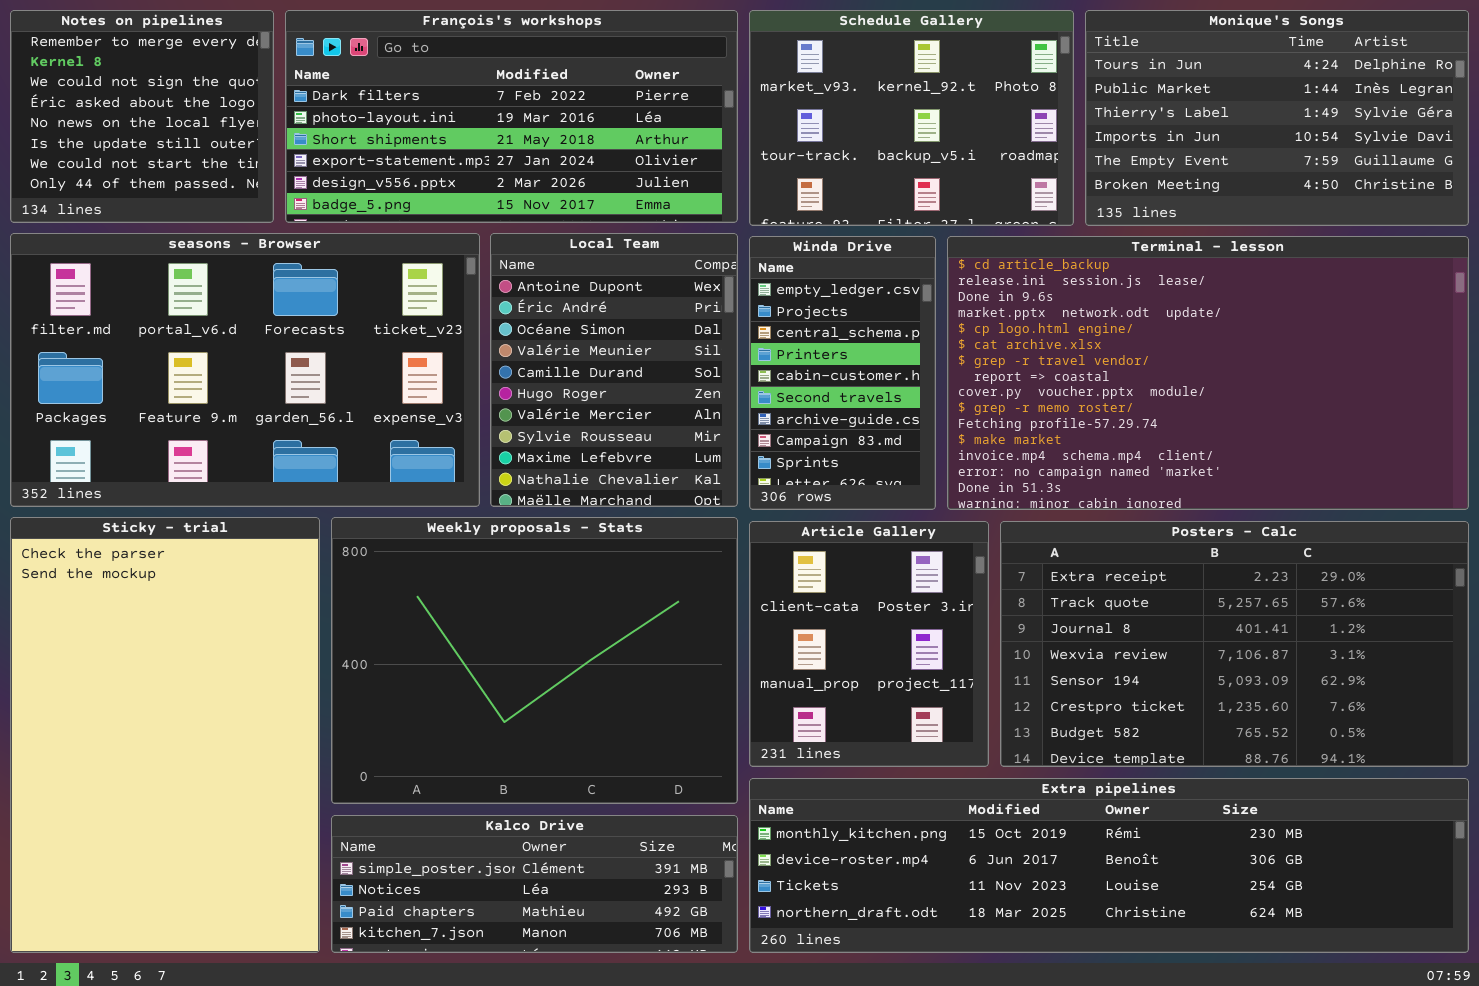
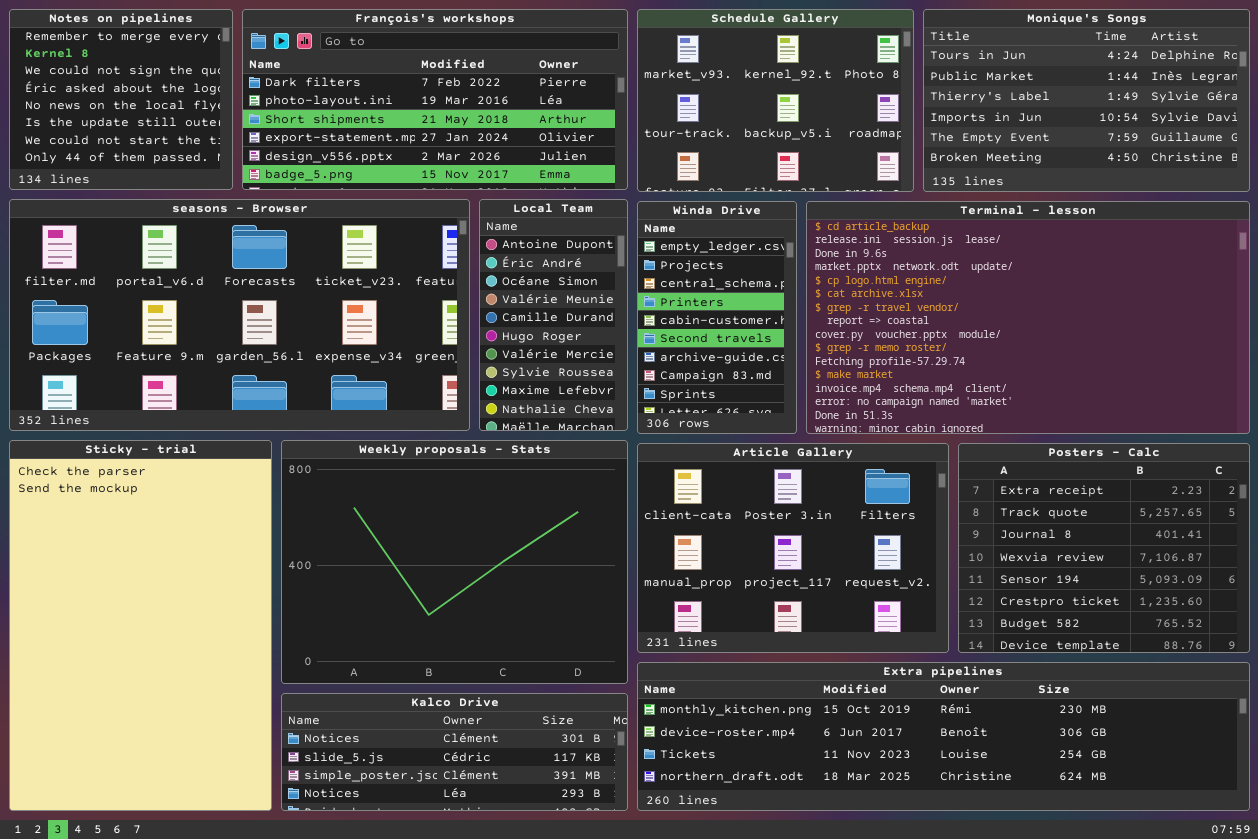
seasons - Browser: [10,233,480,507] -> [9,199,470,431], resized
Local Team: [490,233,738,507] -> [479,199,628,431], resized
Article Gallery: [749,521,989,767] -> [637,443,949,653], resized
Posters - Calc: [1000,521,1469,767] -> [958,443,1250,653], resized
Kalco Drive: [331,815,738,953] -> [281,693,628,811], scrolled up 2 rows

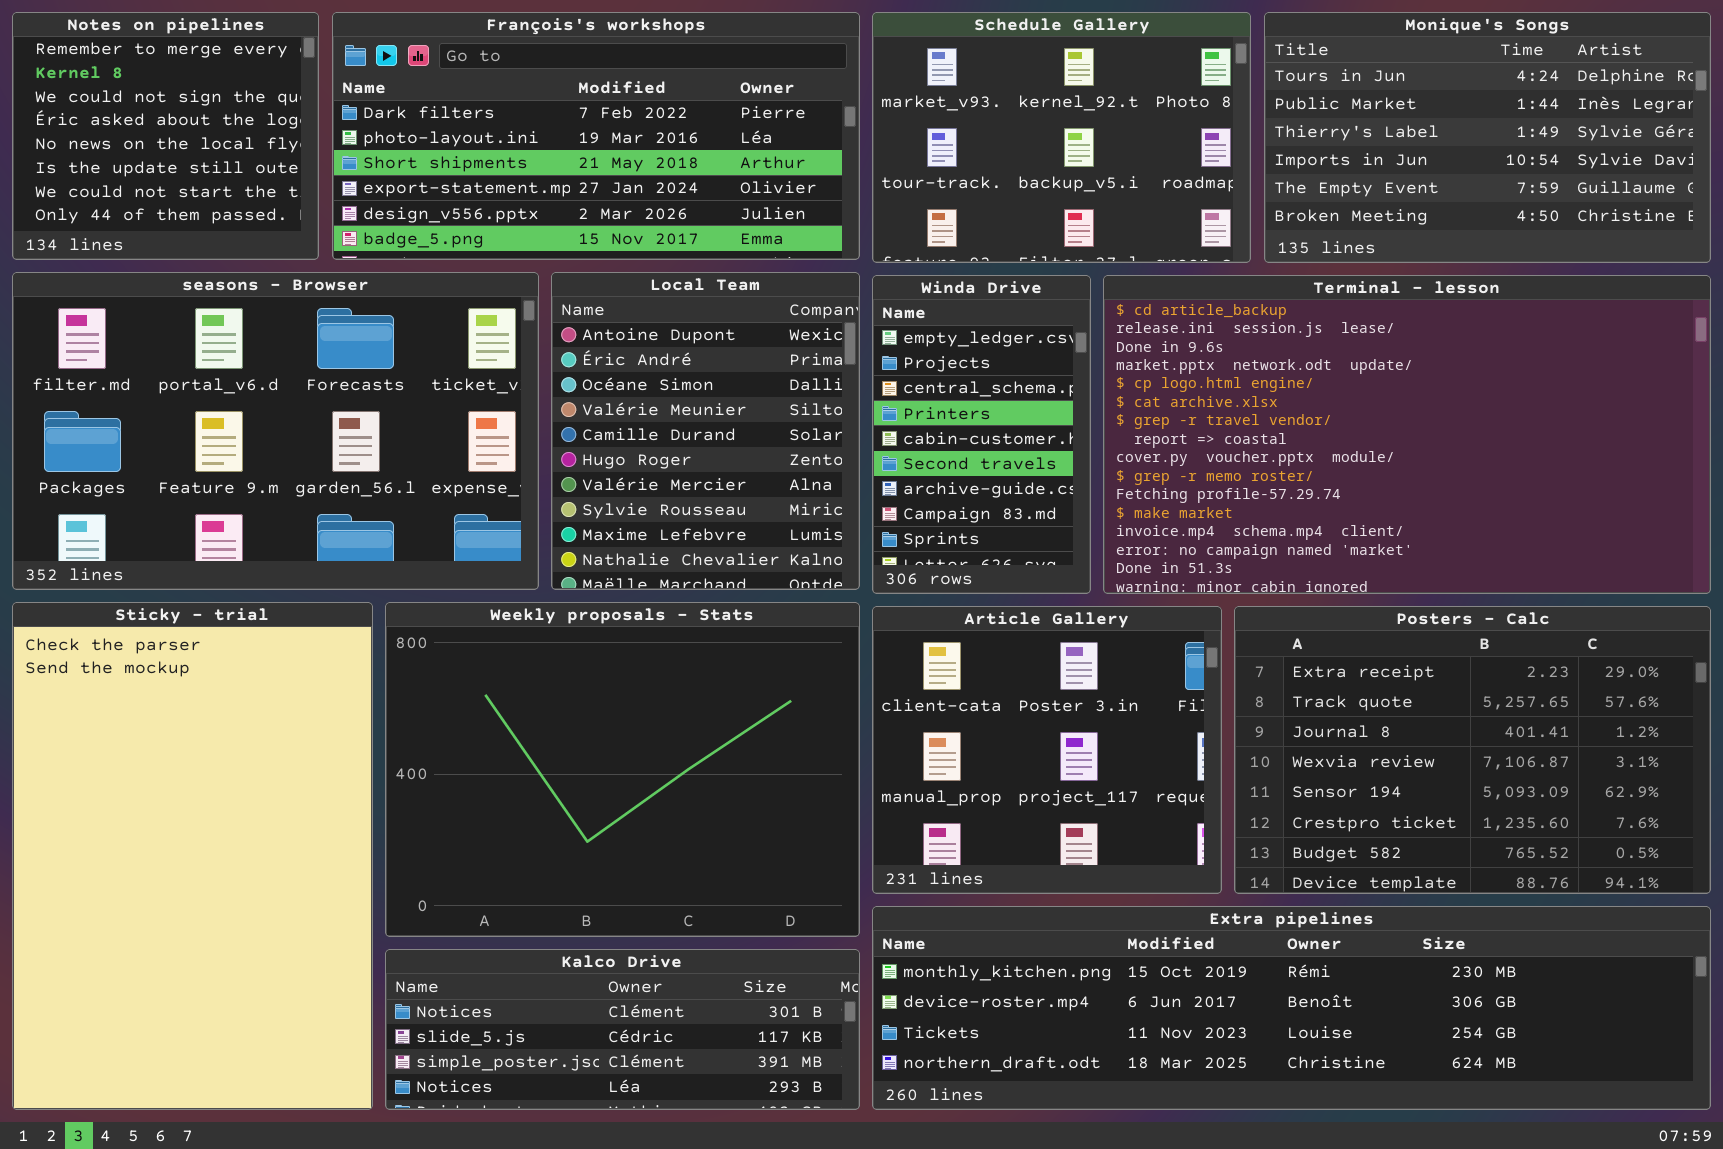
seasons - Browser: [9,199,470,431] -> [12,272,539,590], resized
Local Team: [479,199,628,431] -> [551,272,860,590], resized
Article Gallery: [637,443,949,653] -> [872,606,1222,894], resized
Posters - Calc: [958,443,1250,653] -> [1234,606,1711,894], resized

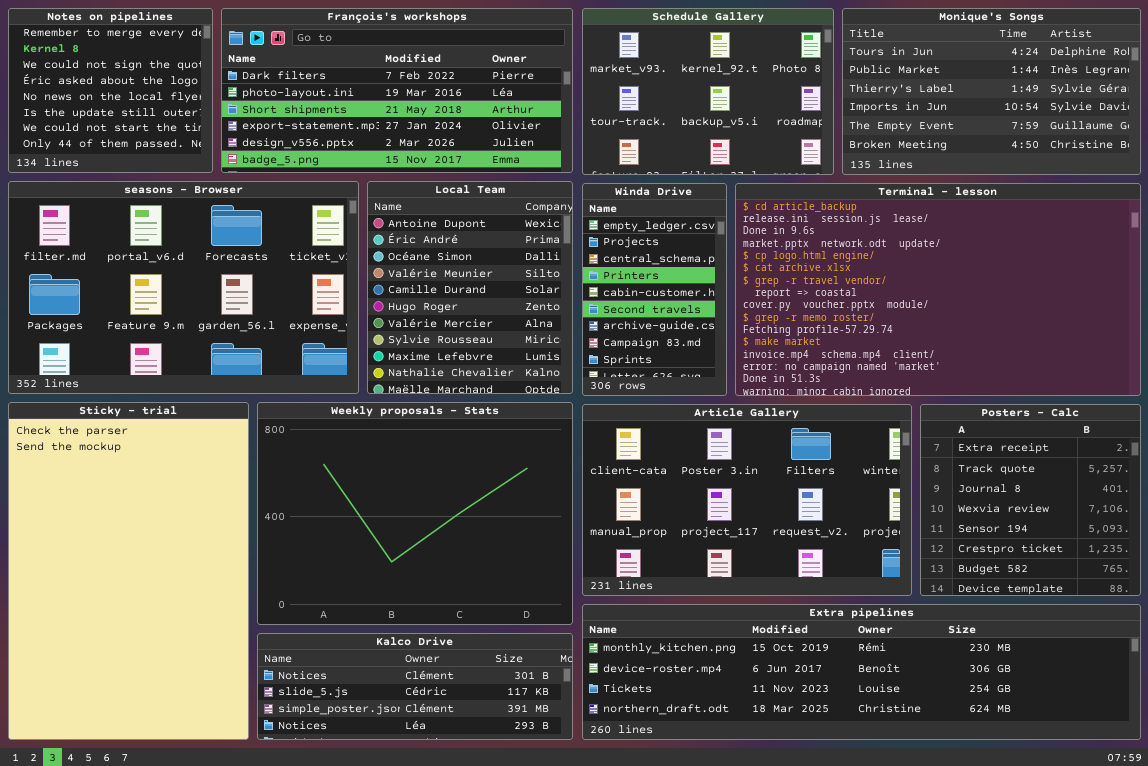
Article Gallery: [872,606,1222,894] -> [582,404,912,596], resized
Posters - Calc: [1234,606,1711,894] -> [920,404,1141,596], resized

